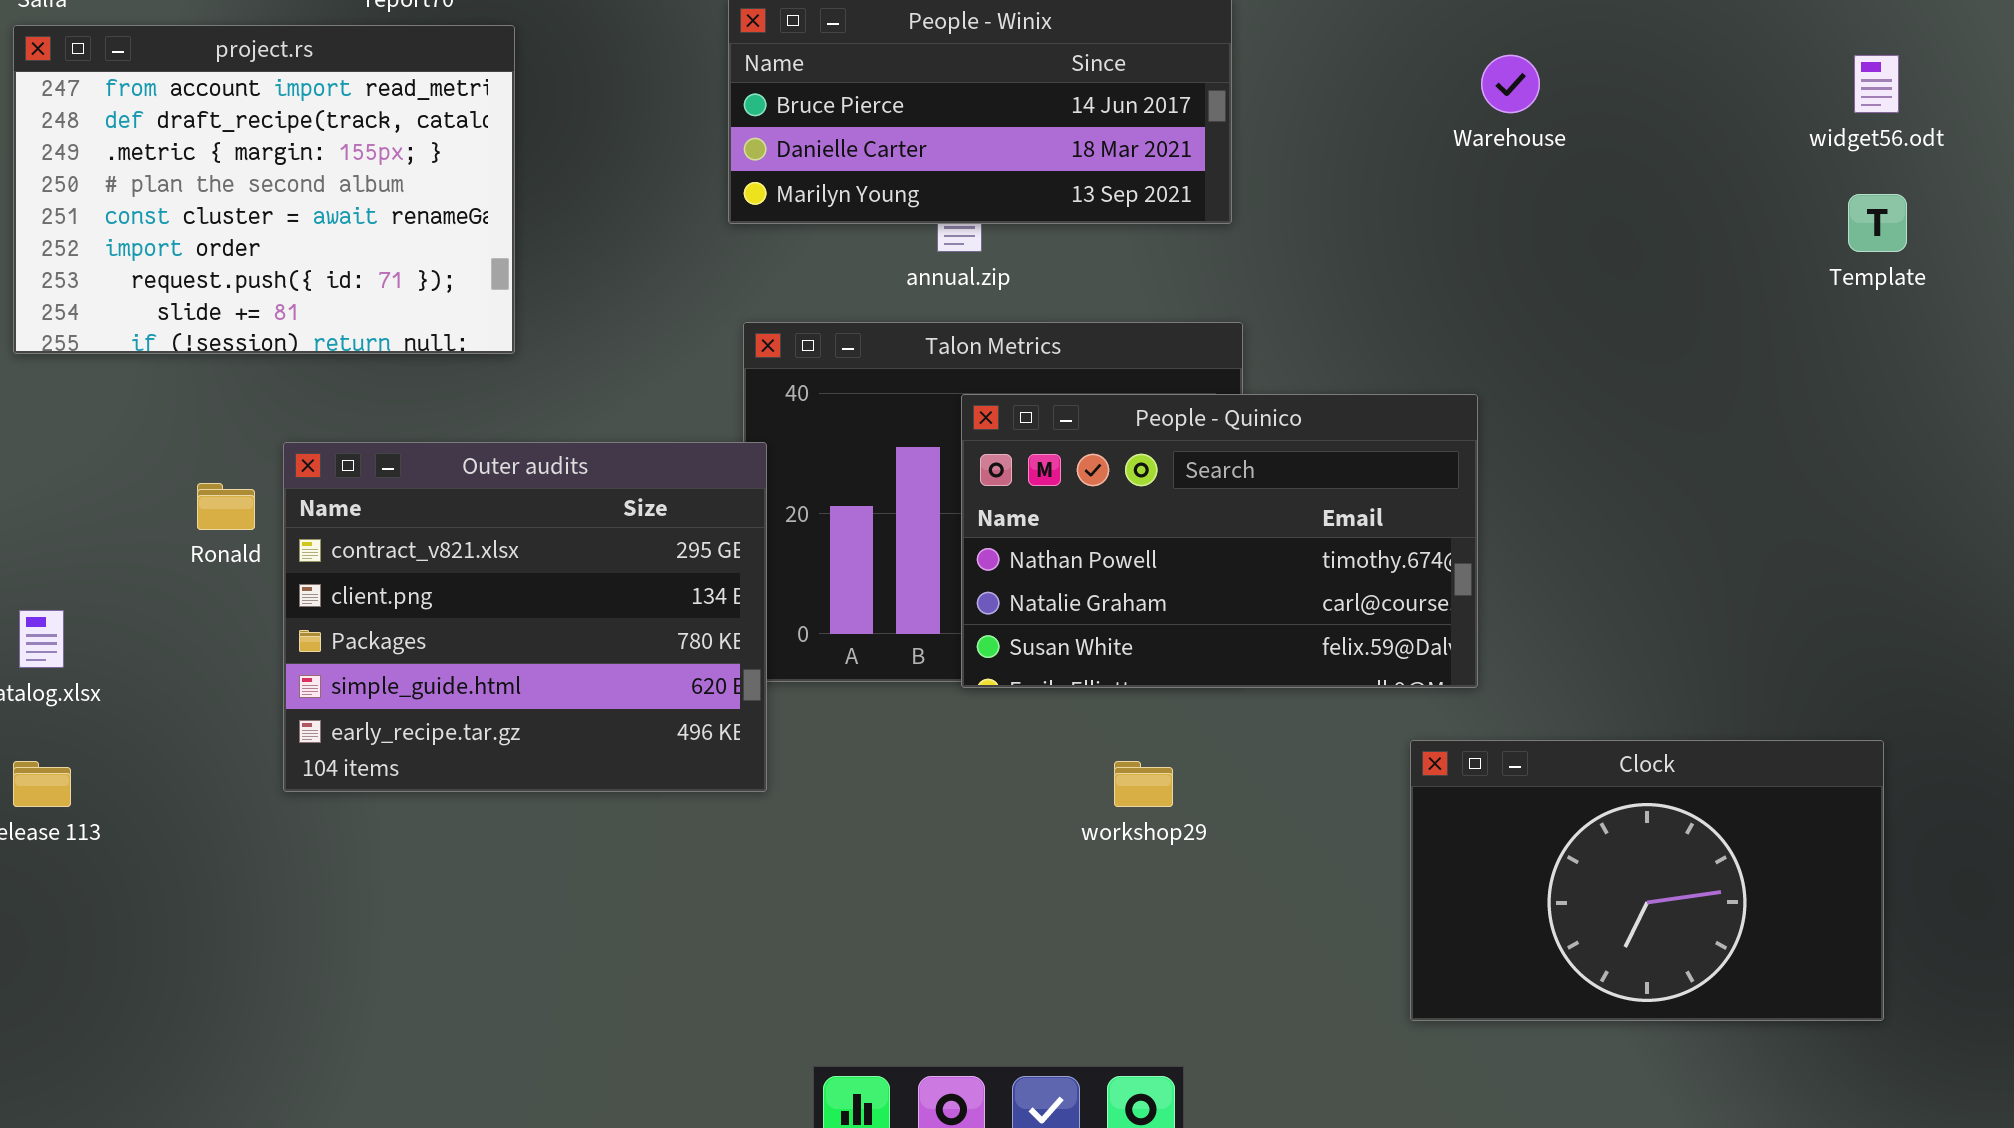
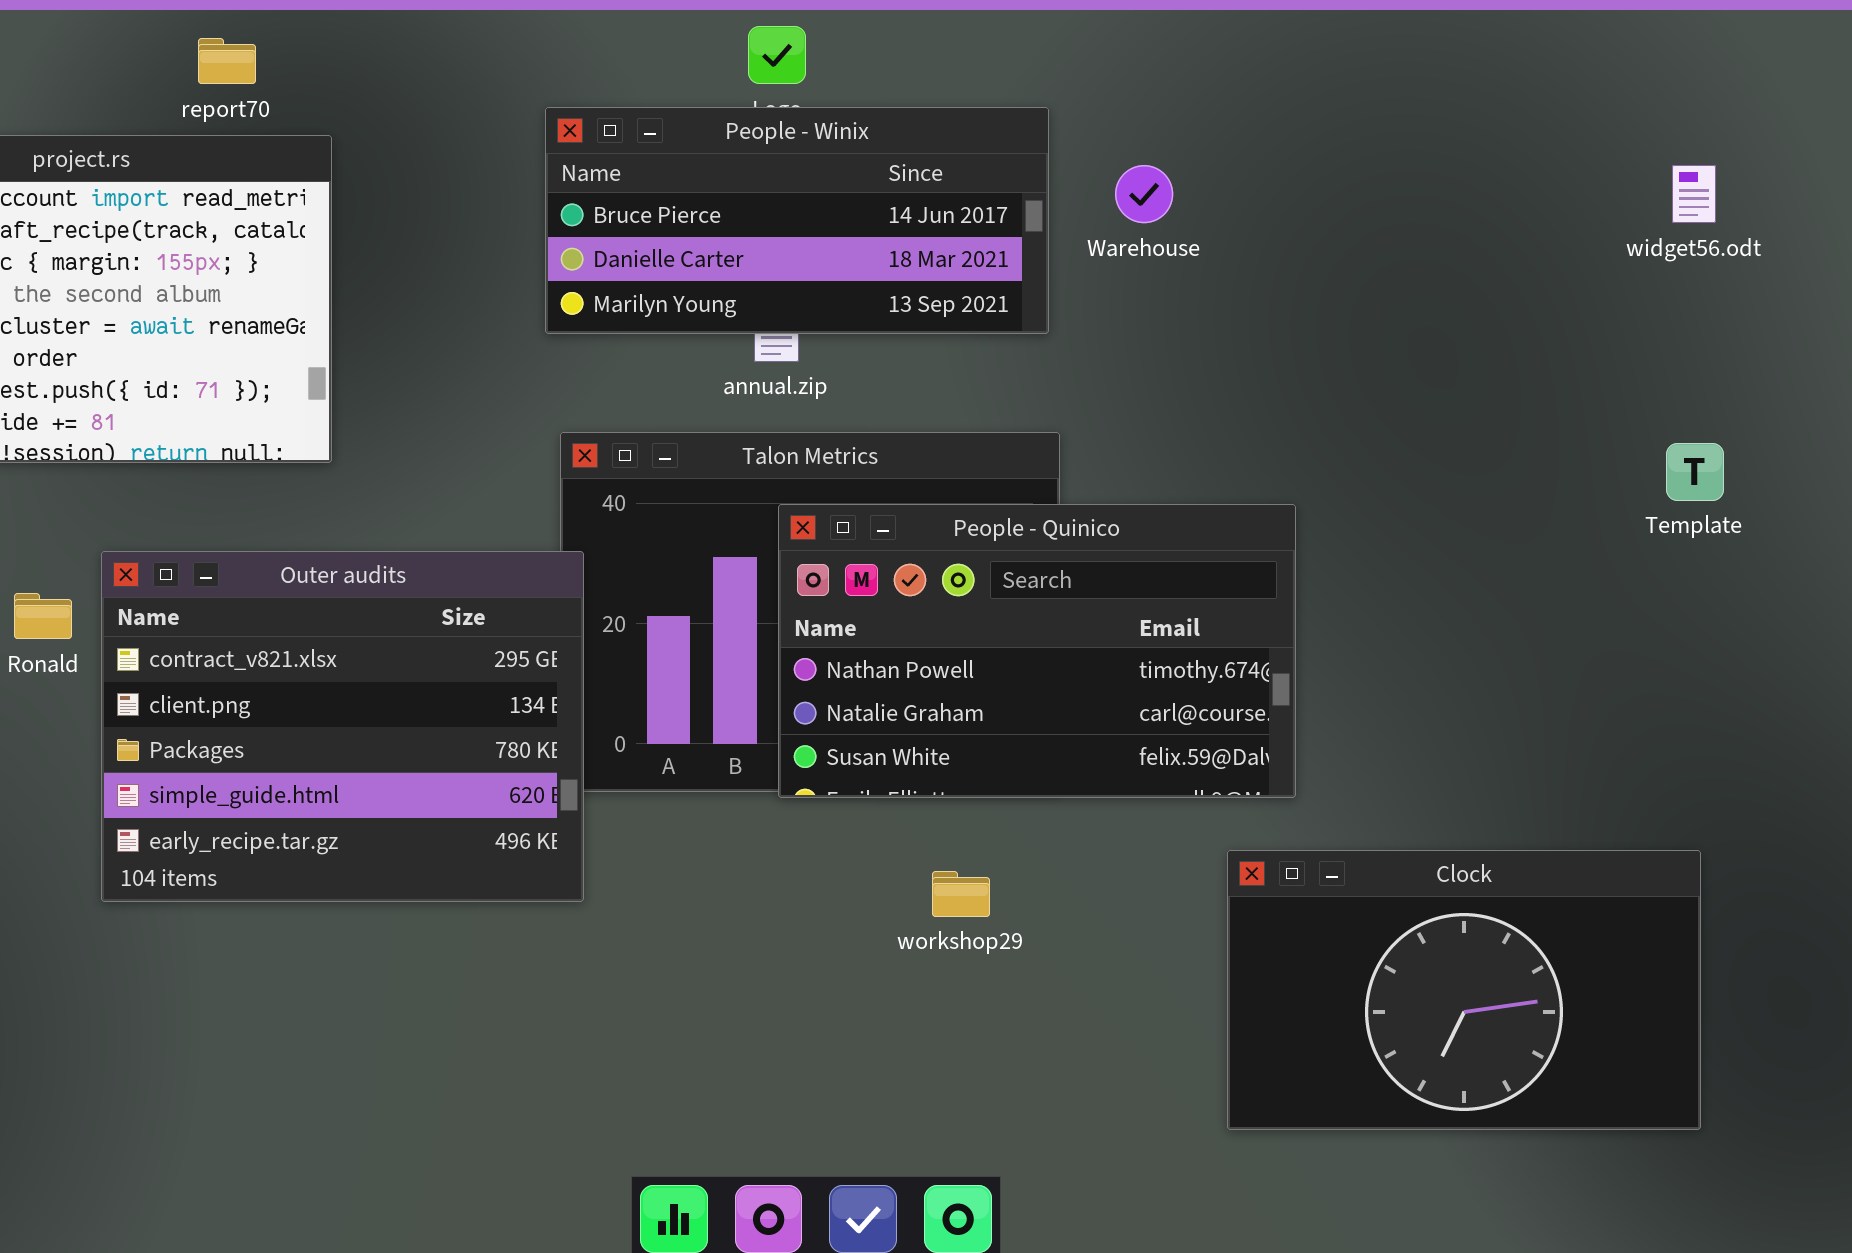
Warehouse: [1481,55,1540,113] -> [1115,165,1173,223], moved
Template: [1848,194,1907,252] -> [1666,443,1724,501], moved

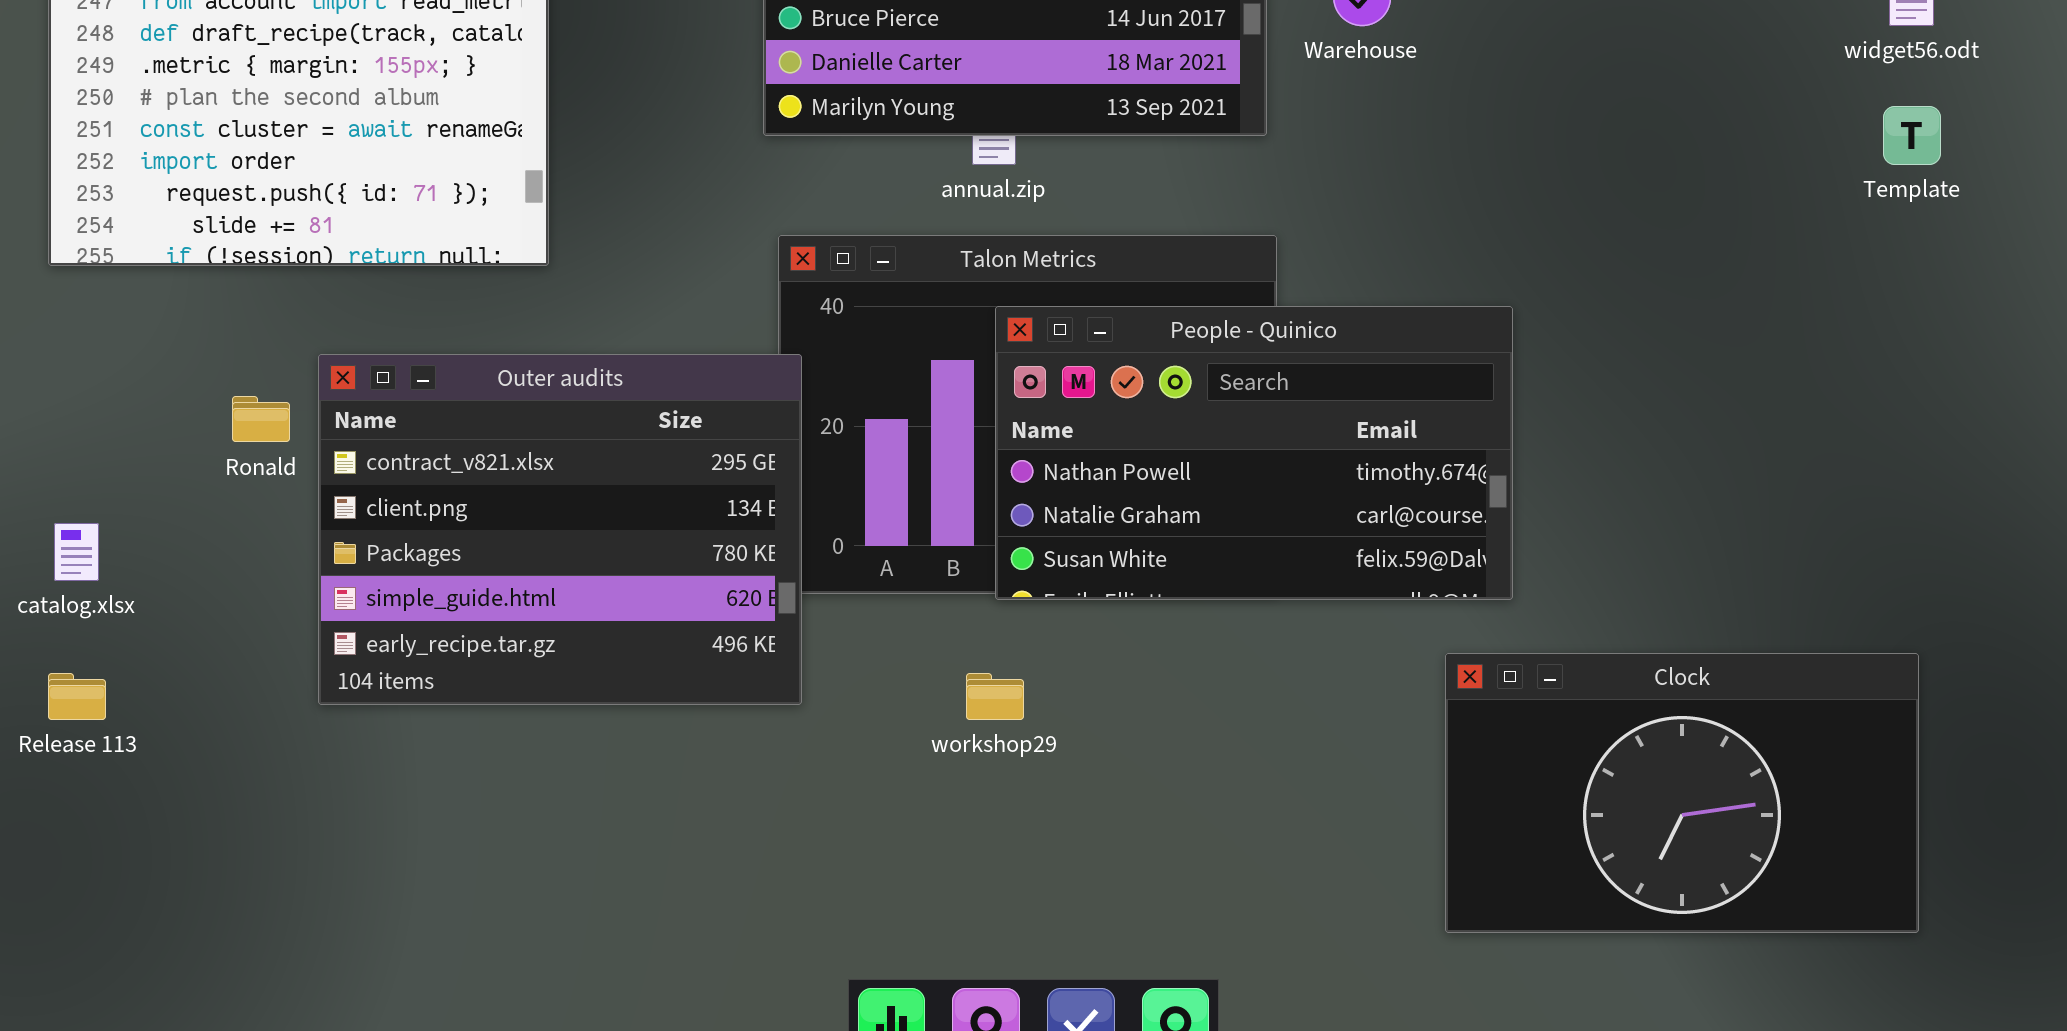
Template: [1666,443,1724,501] -> [1883,106,1941,165], moved
workshop29: [932,871,990,917] -> [966,673,1024,720], moved

